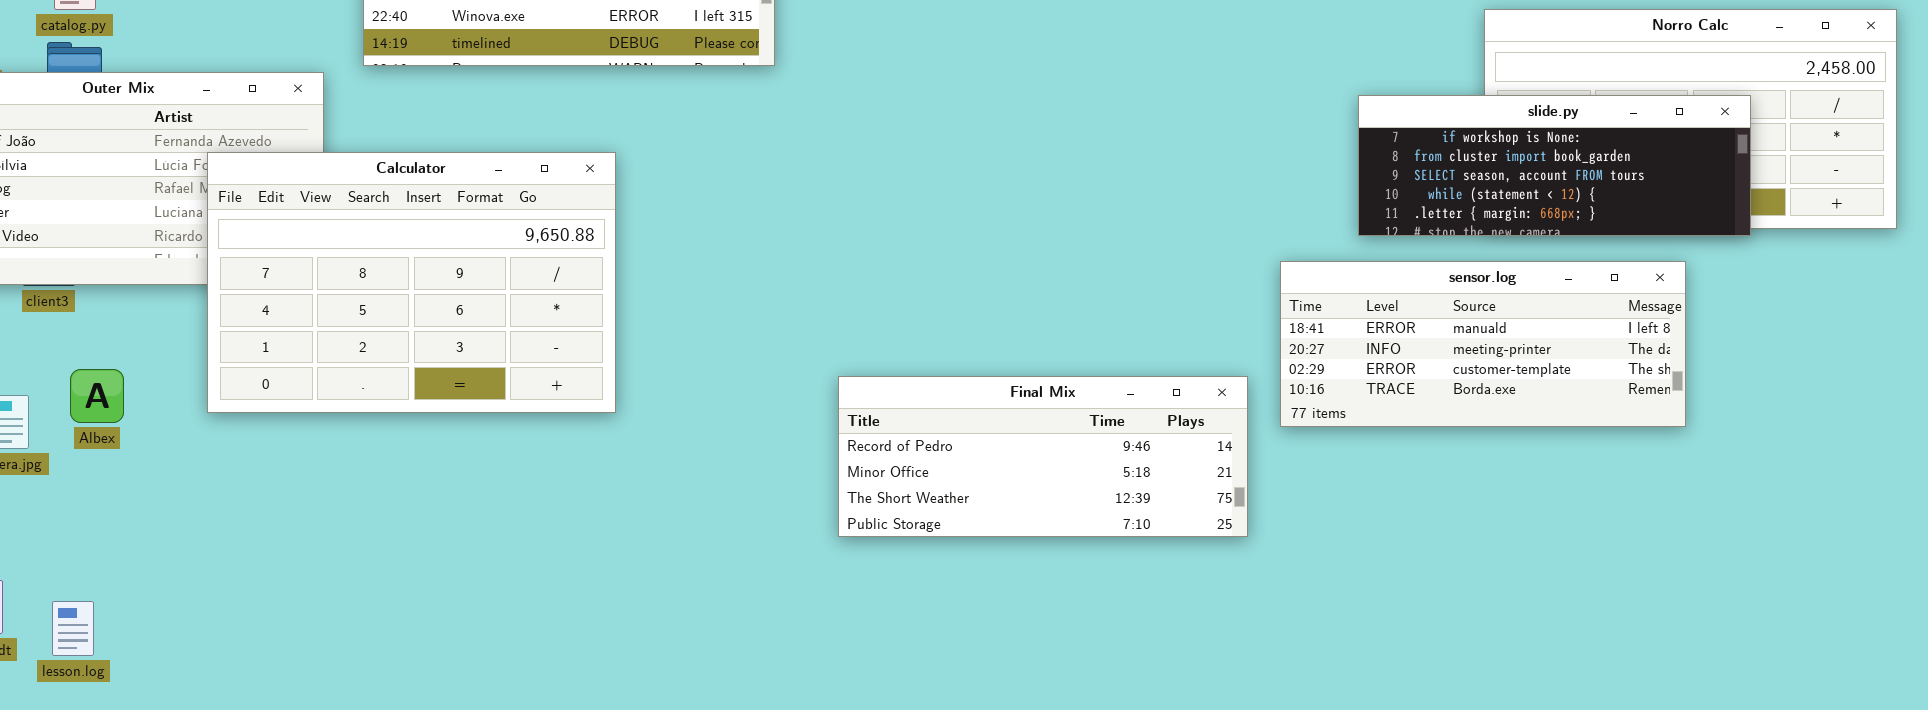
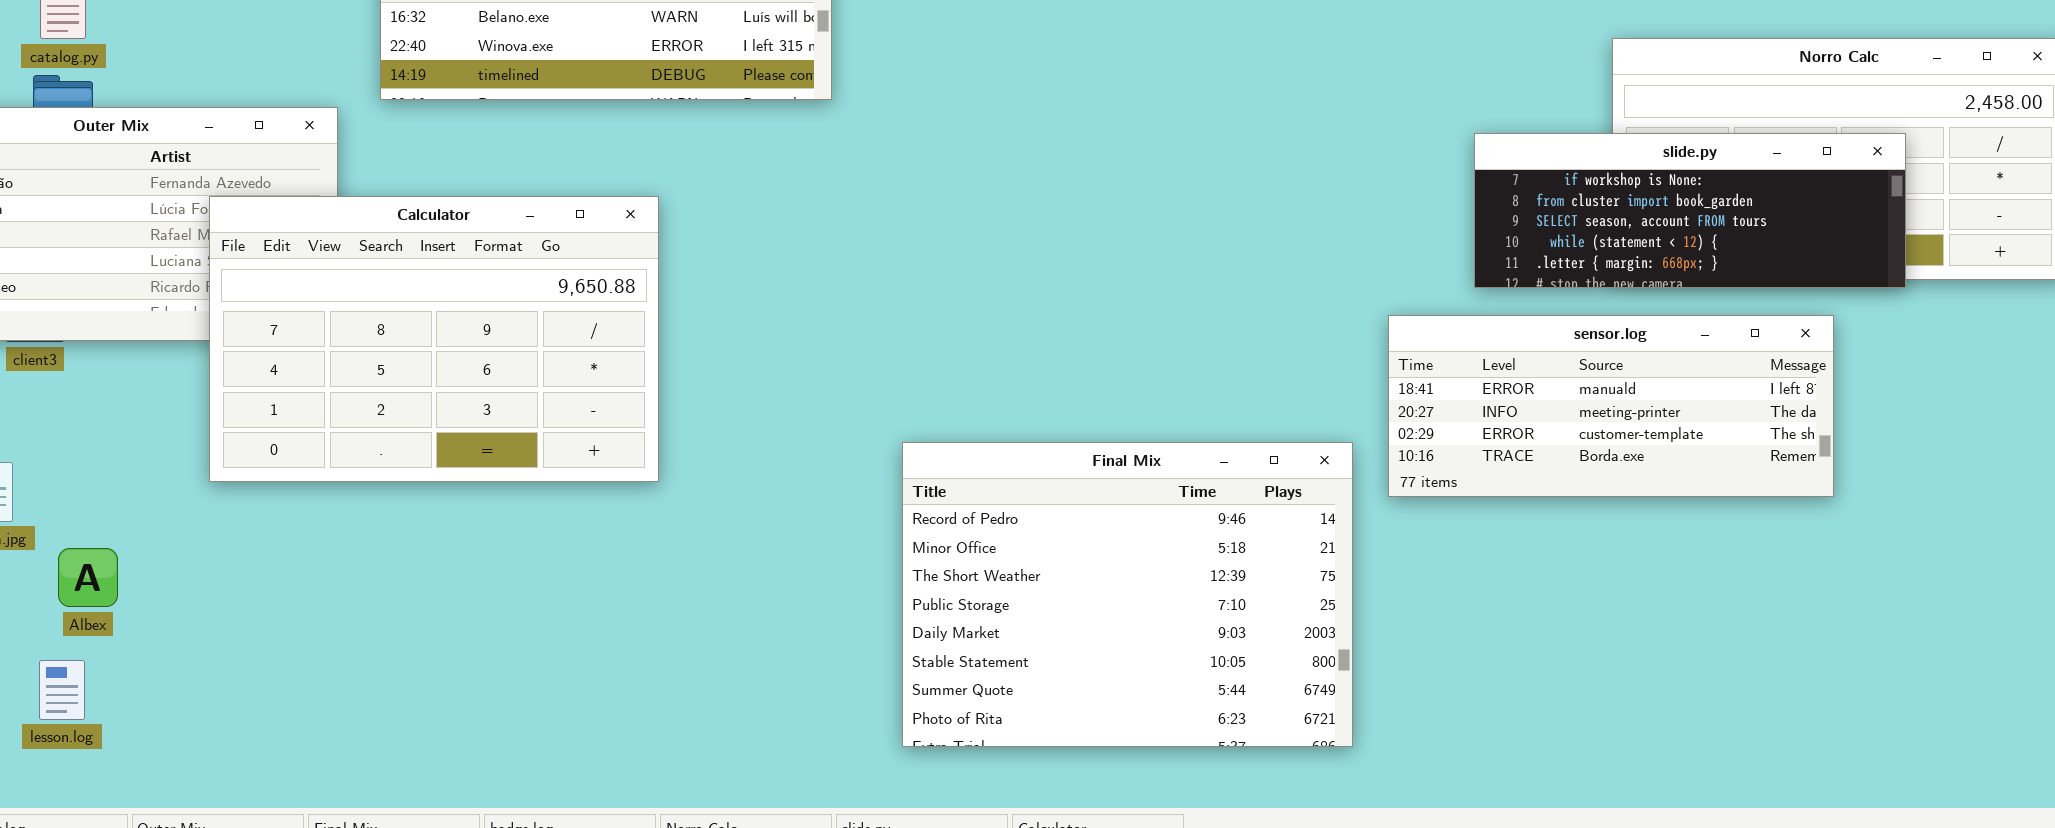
Albex: [70,369,124,423] -> [58,548,118,607], moved
Final Mix: [838,376,1248,537] -> [902,442,1353,747], resized
lesson.log: [52,601,94,656] -> [39,660,85,720], moved

